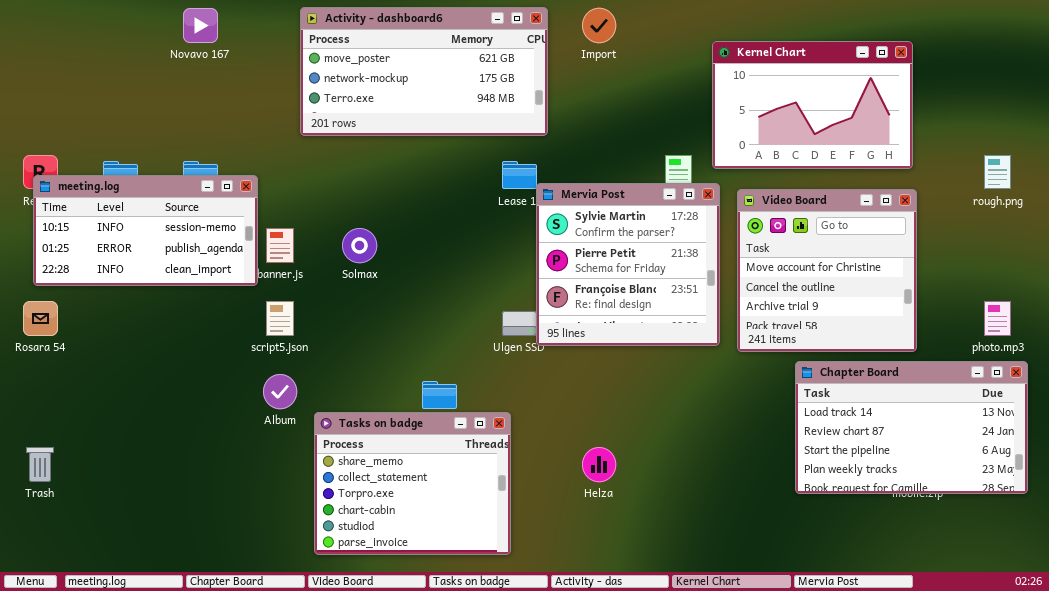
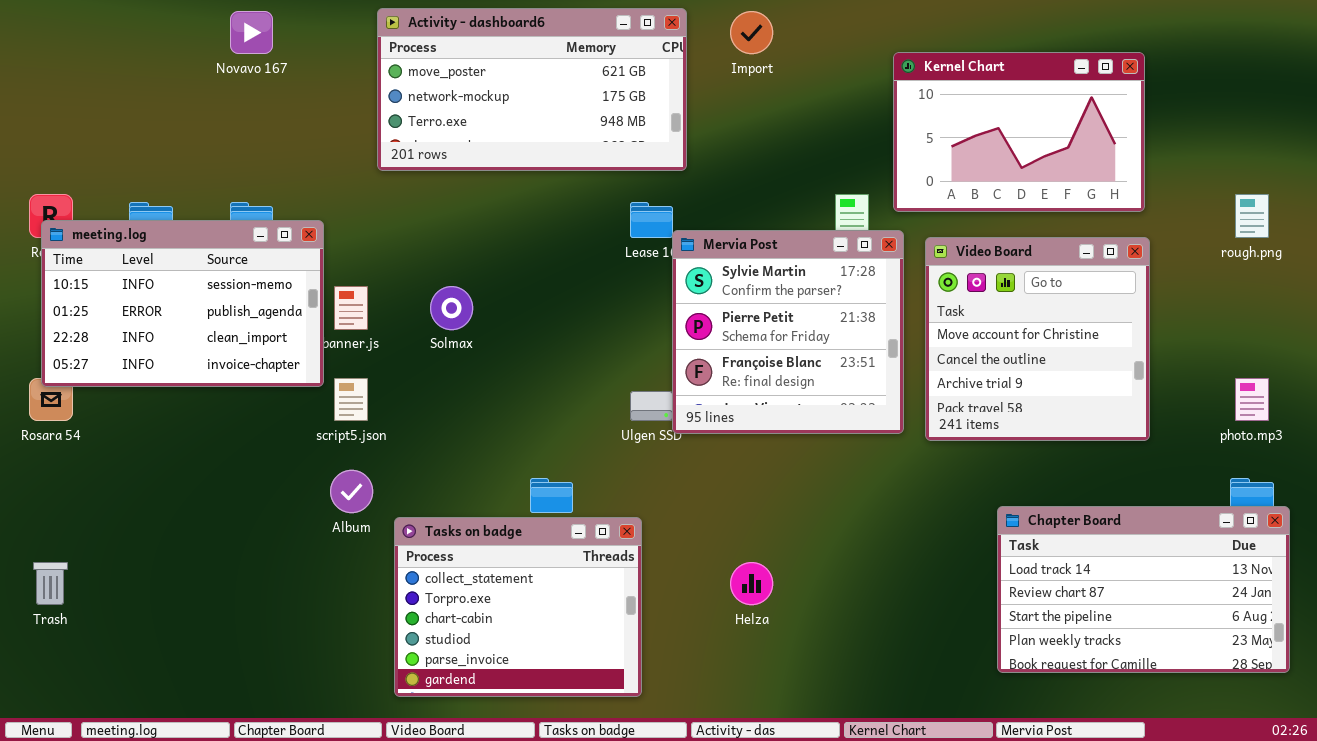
meeting.log: [33,175,258,286] -> [41,220,324,387], resized
Chapter Board: [795,361,1028,494] -> [997,506,1290,673], moved
Tasks on badge: [314,412,511,555] -> [394,517,642,697], scrolled down 1 row

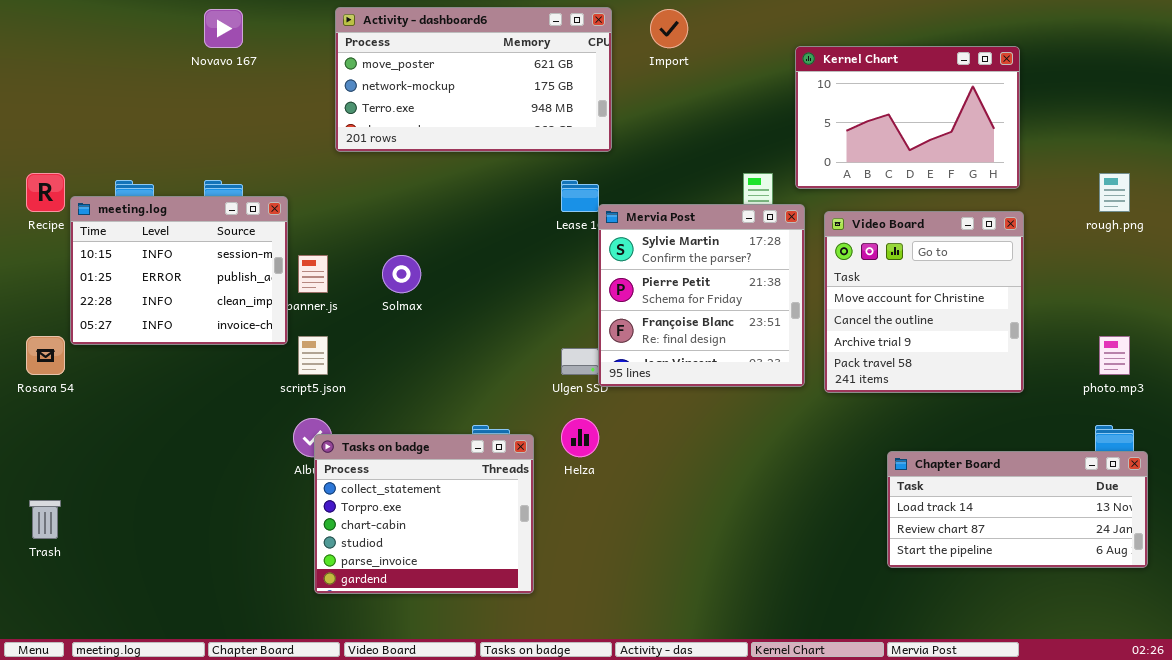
meeting.log: [41,220,324,387] -> [70,196,288,345], resized
Chapter Board: [997,506,1290,673] -> [887,451,1148,568], resized
Tasks on badge: [394,517,642,697] -> [314,434,534,594], moved
Helza: [730,562,773,605] -> [561,418,599,457], moved

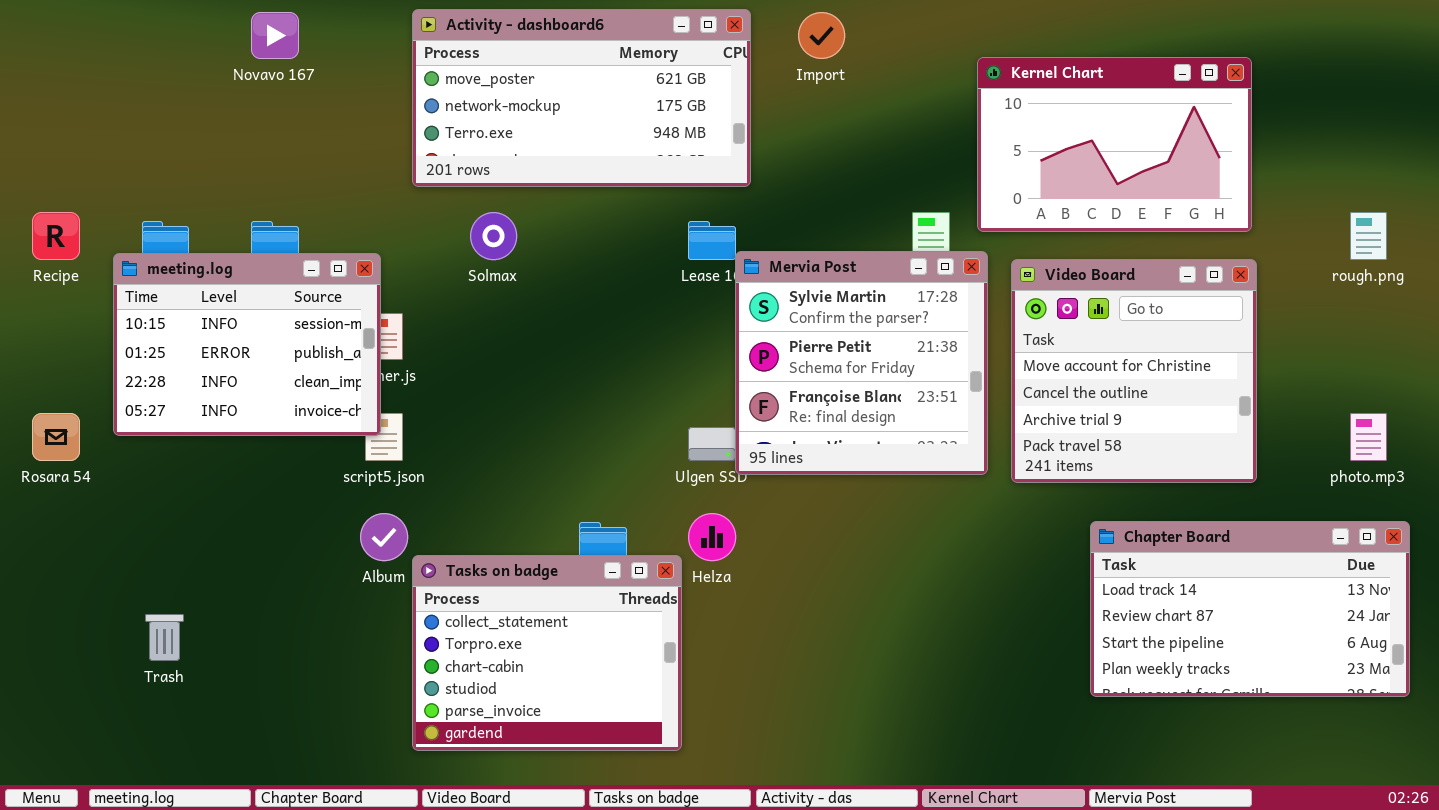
meeting.log: [70,196,288,345] -> [113,253,381,436], moved
Solmax: [382,255,421,293] -> [470,212,517,260], moved
Tasks on badge: [314,434,534,594] -> [412,555,682,751], moved
Chapter Board: [887,451,1148,568] -> [1090,521,1410,697], resized
Trash: [29,500,61,539] -> [145,614,184,661], moved

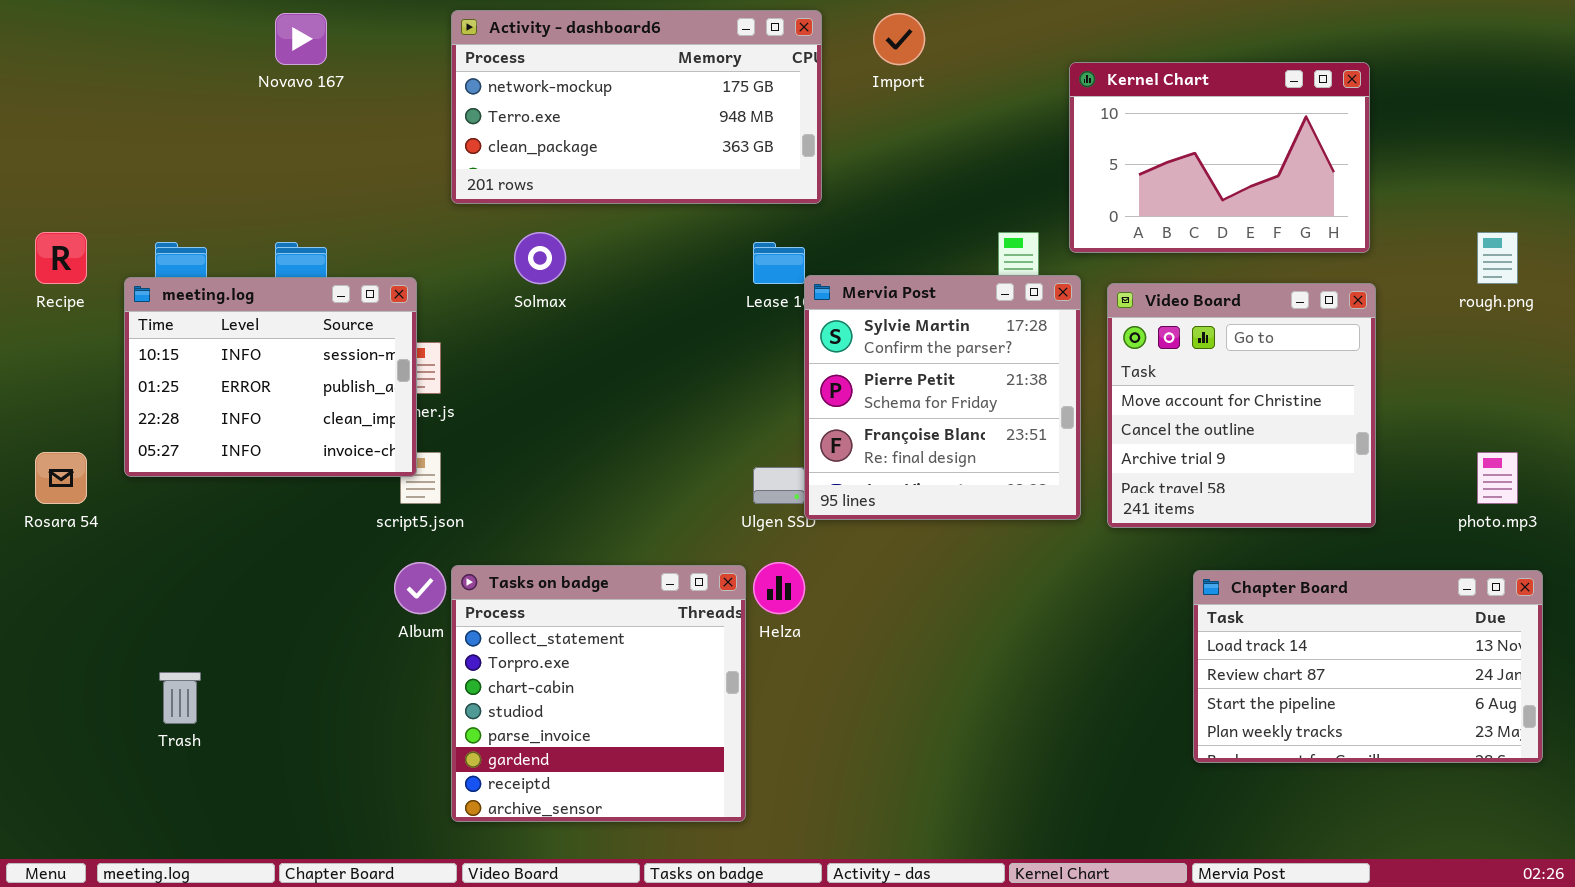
Activity - dashboard6: [412,9,751,187] -> [451,10,822,204], scrolled down 1 row
Tasks on badge: [412,555,682,751] -> [451,565,746,822], resized

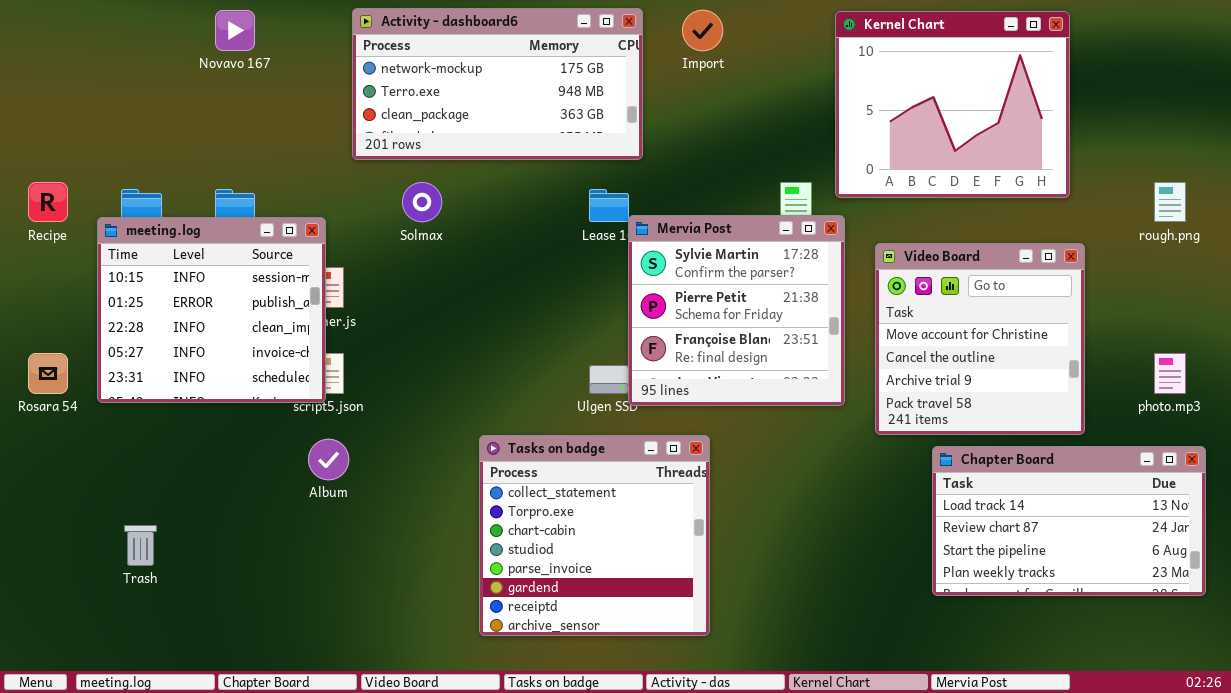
Kernel Chart: [1069,62,1370,253] -> [835,11,1070,198], resized
meeting.log: [124,277,417,477] -> [97,217,326,403], resized
Video Board: [1107,283,1376,528] -> [875,243,1085,435], moved
Tasks on badge: [451,565,746,822] -> [479,435,710,636], moved

